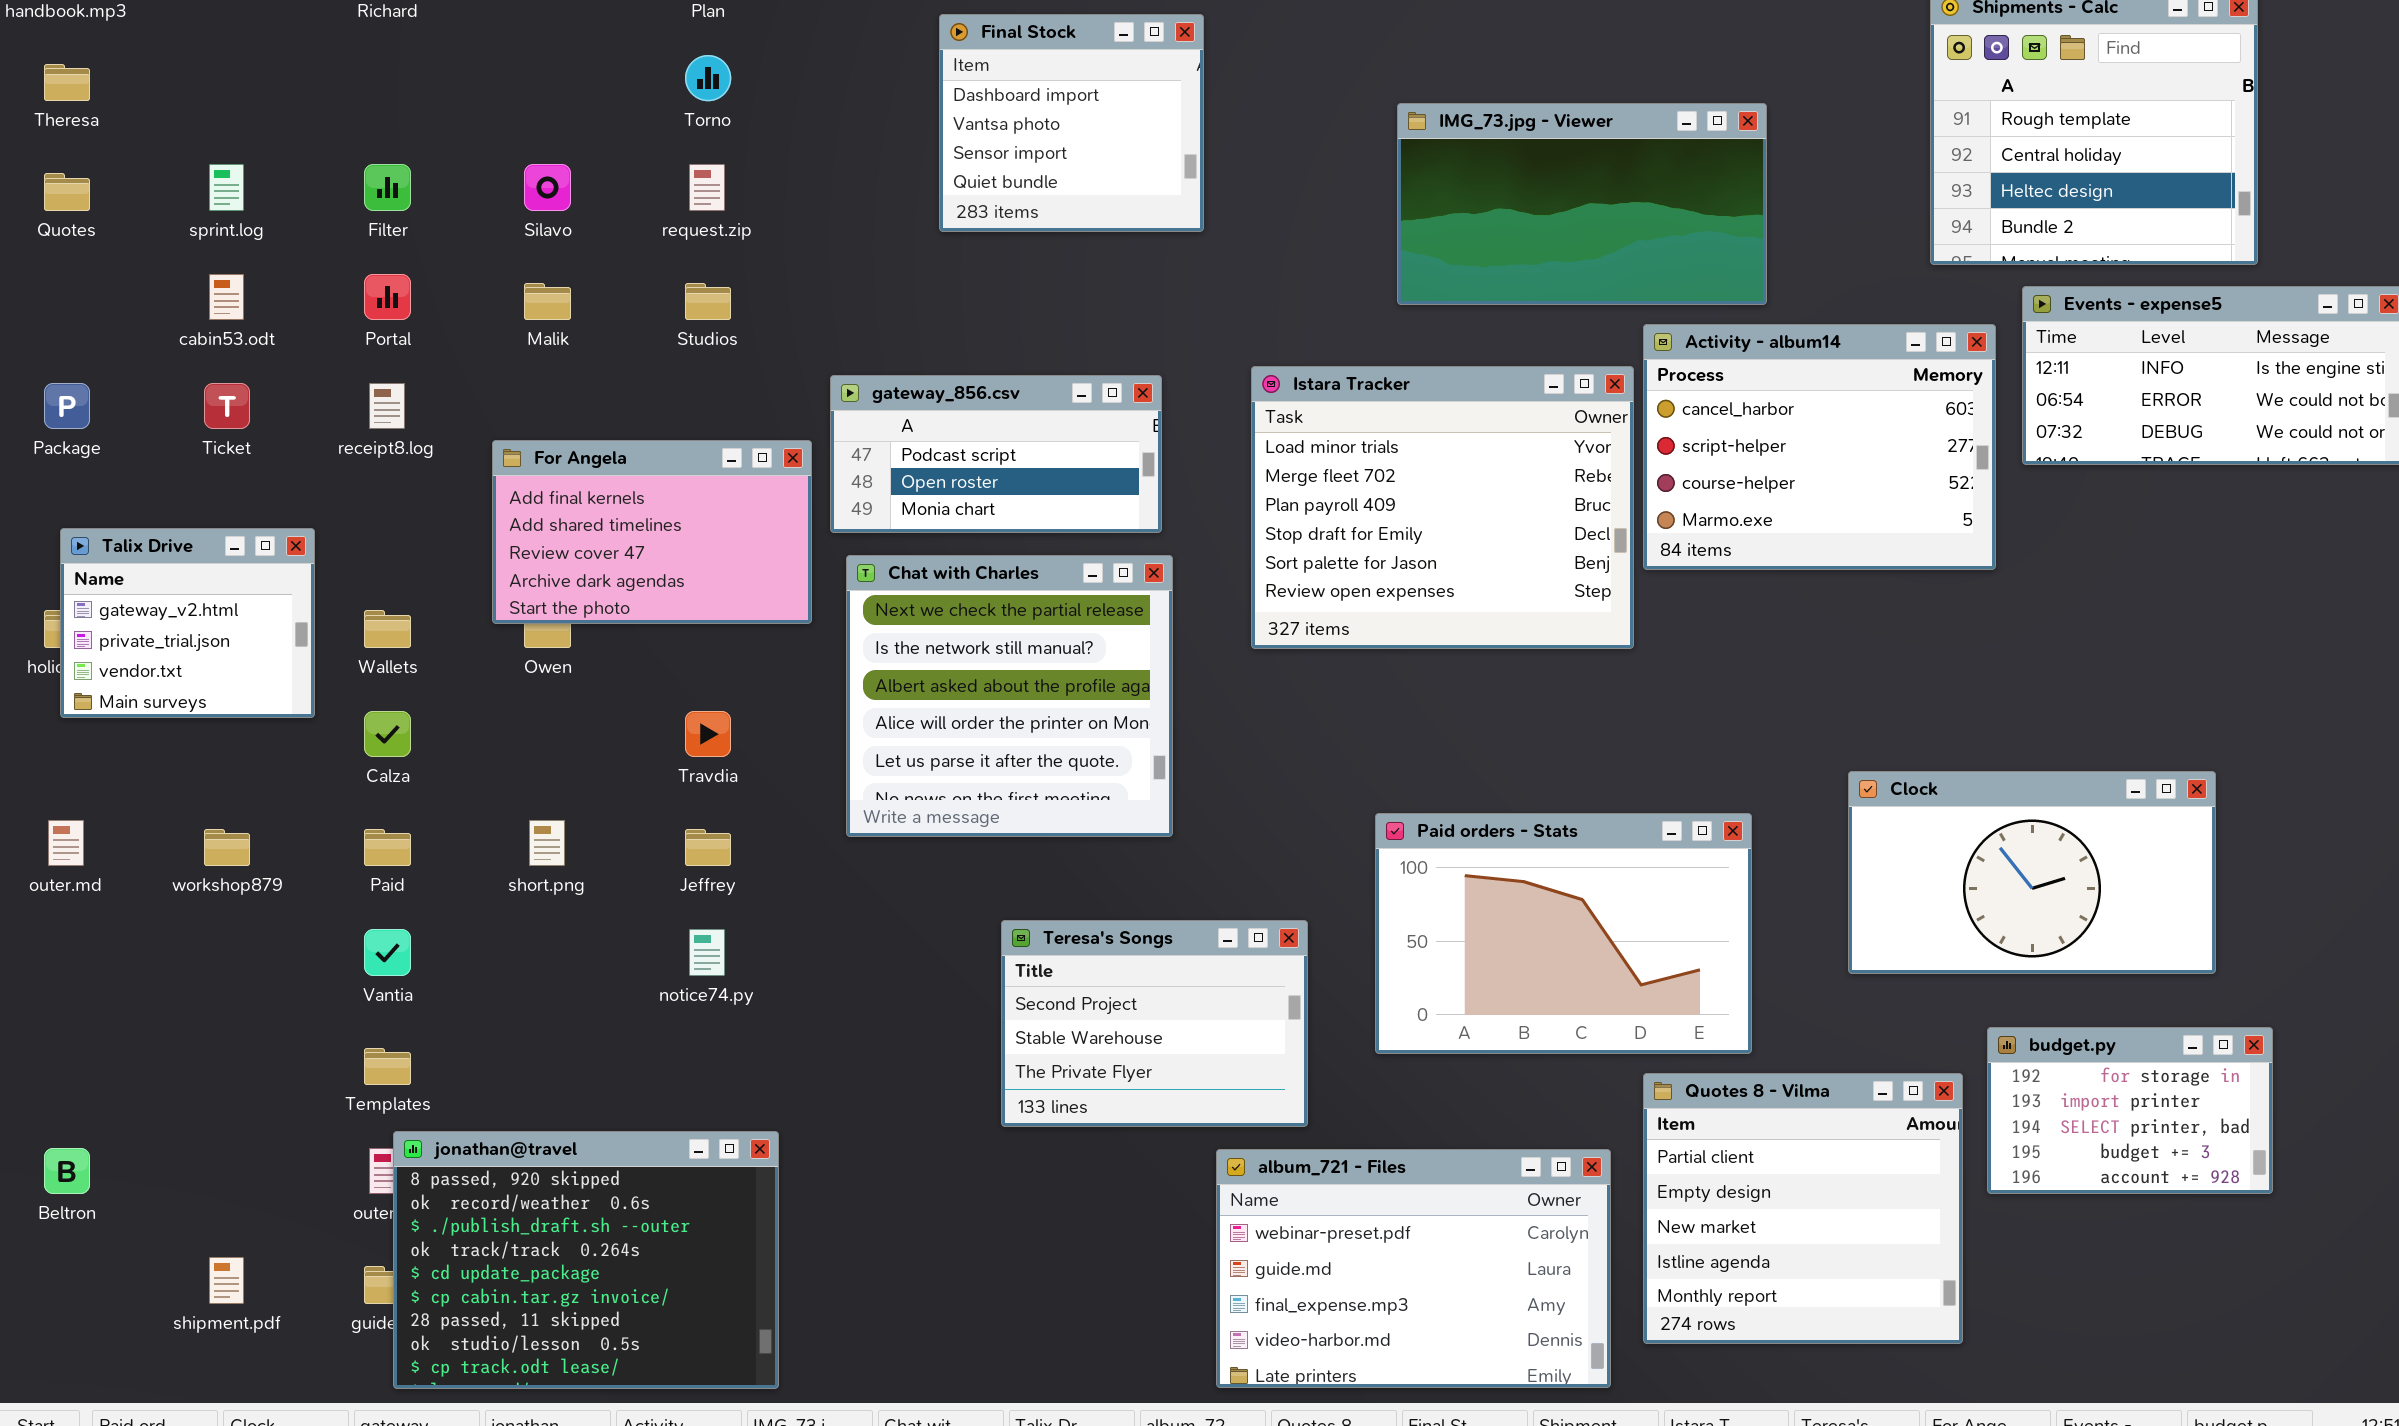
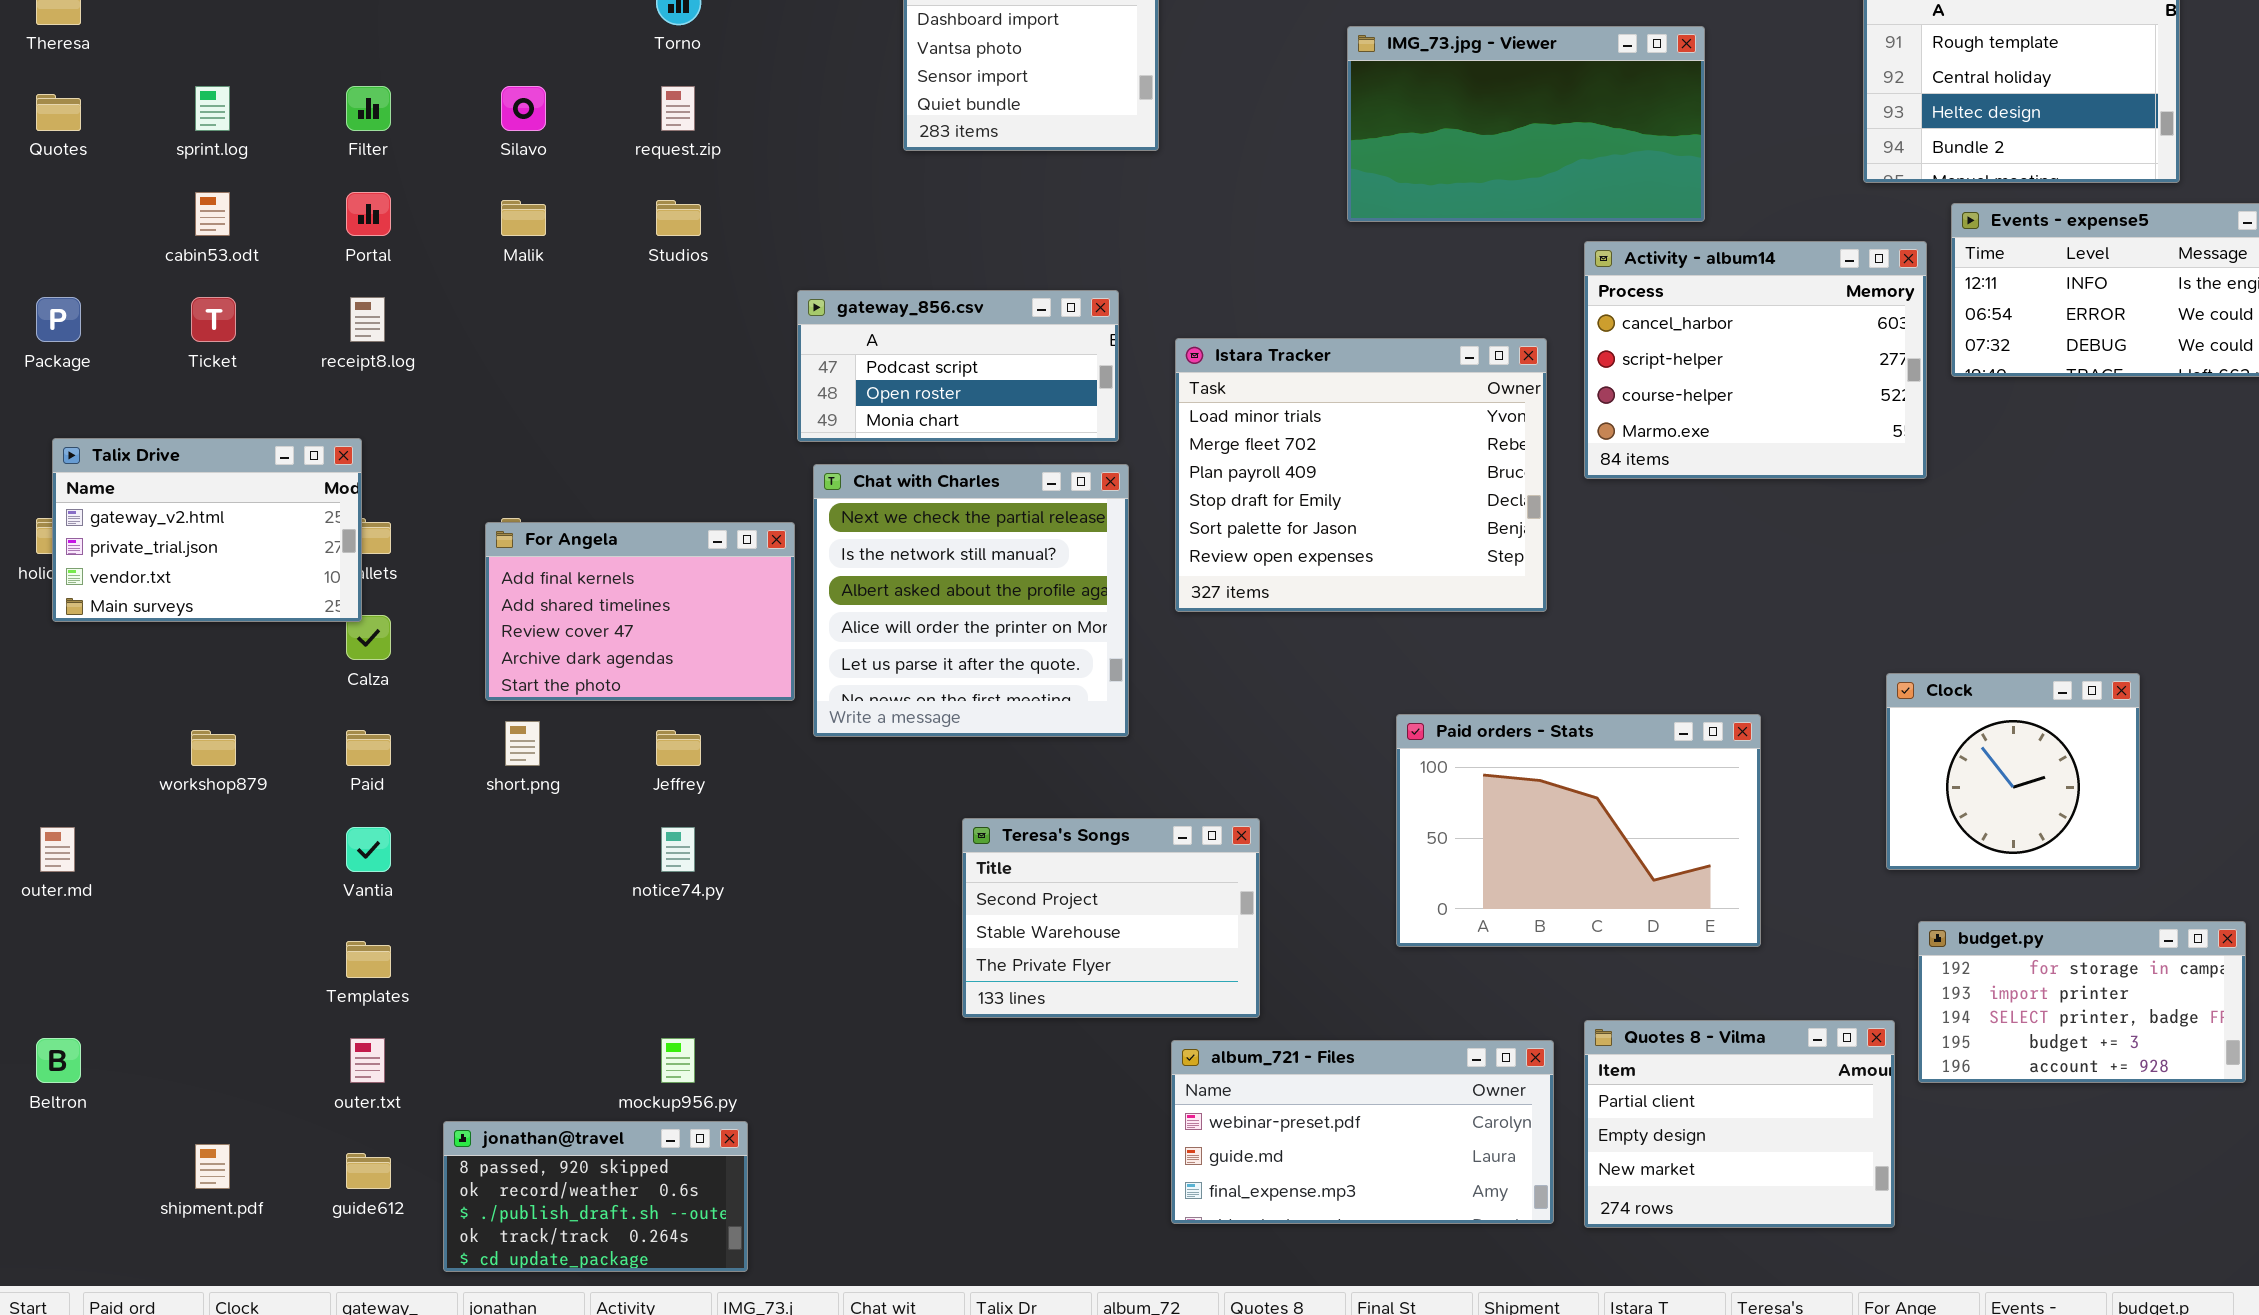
Istara Tracker: [1251,366,1634,649] -> [1175,338,1547,612], moved
For Angela: [492,440,812,624] -> [485,522,795,701], moved
Talix Drive: [60,528,315,718] -> [52,438,362,622], resized
Clock: [1848,771,2216,974] -> [1886,673,2140,870], resized
Paid orders - Stats: [1375,813,1752,1054] -> [1396,714,1761,947], moved
outer.md: [48,820,84,866] -> [40,827,75,872], moved
budget.py: [1987,1027,2273,1194] -> [1918,921,2246,1083], resized
Quotes 8 - Vilma: [1643,1073,1963,1344] -> [1584,1020,1895,1228], resized
jonathan@travel: [393,1131,779,1389] -> [443,1121,748,1272], resized
album_721 - Files: [1216,1149,1611,1388] -> [1171,1040,1554,1224], resized

